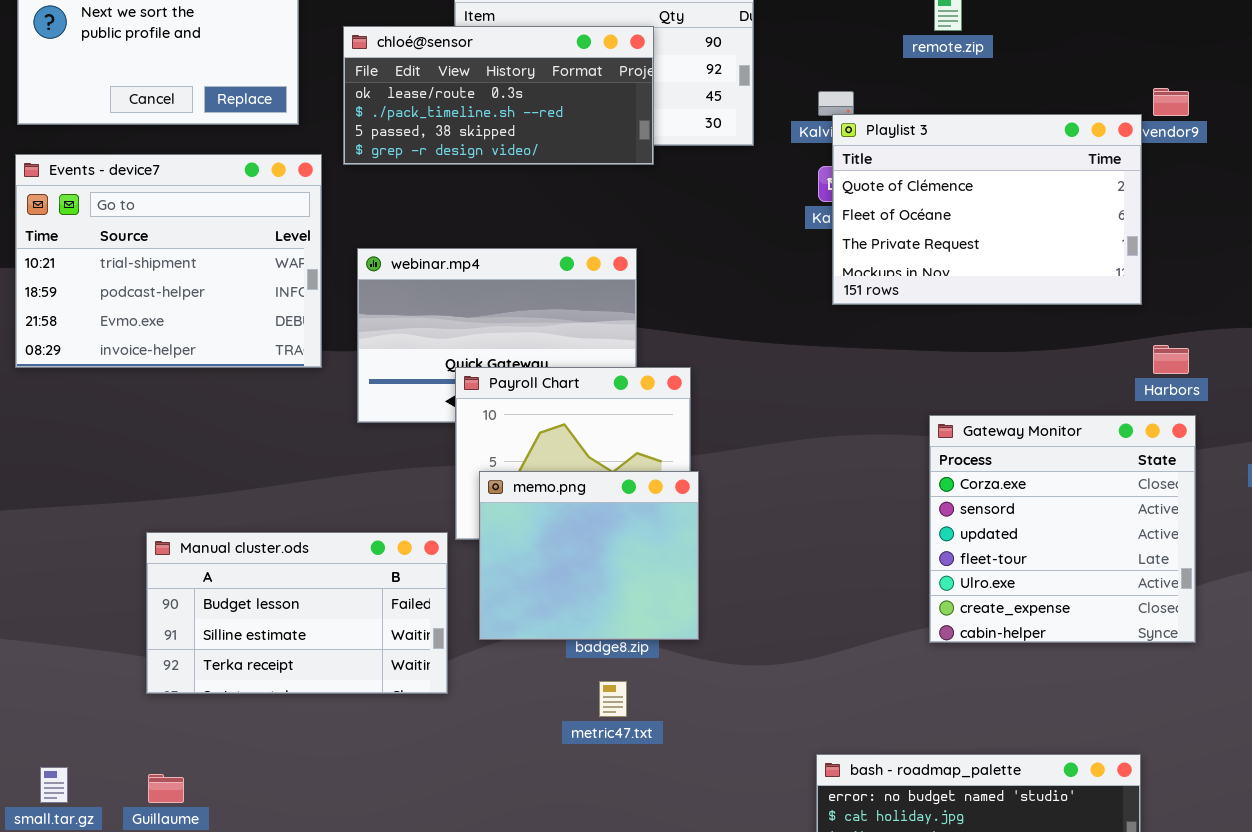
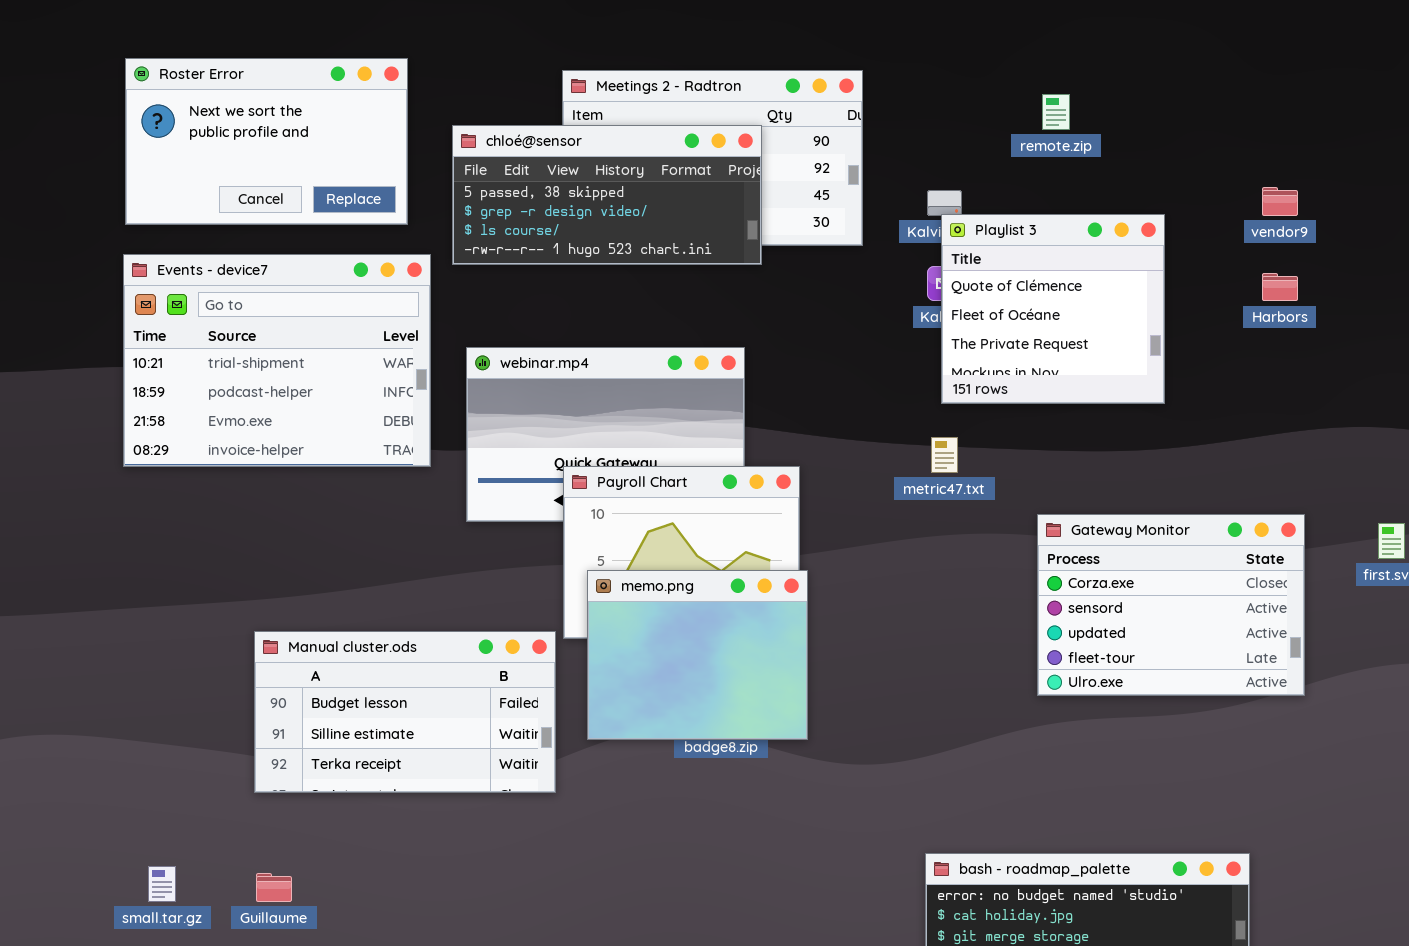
chloé@sensor: [343,26,654,165] -> [452,125,762,265], scrolled down 2 rows
Playlist 3: [832,114,1142,305] -> [941,214,1165,404], resized
Harbors: [1153,345,1189,374] -> [1262,273,1298,301], moved
Gateway Monitor: [929,415,1196,643] -> [1037,514,1305,696], resized
metric47.txt: [599,681,627,717] -> [931,437,958,473], moved

